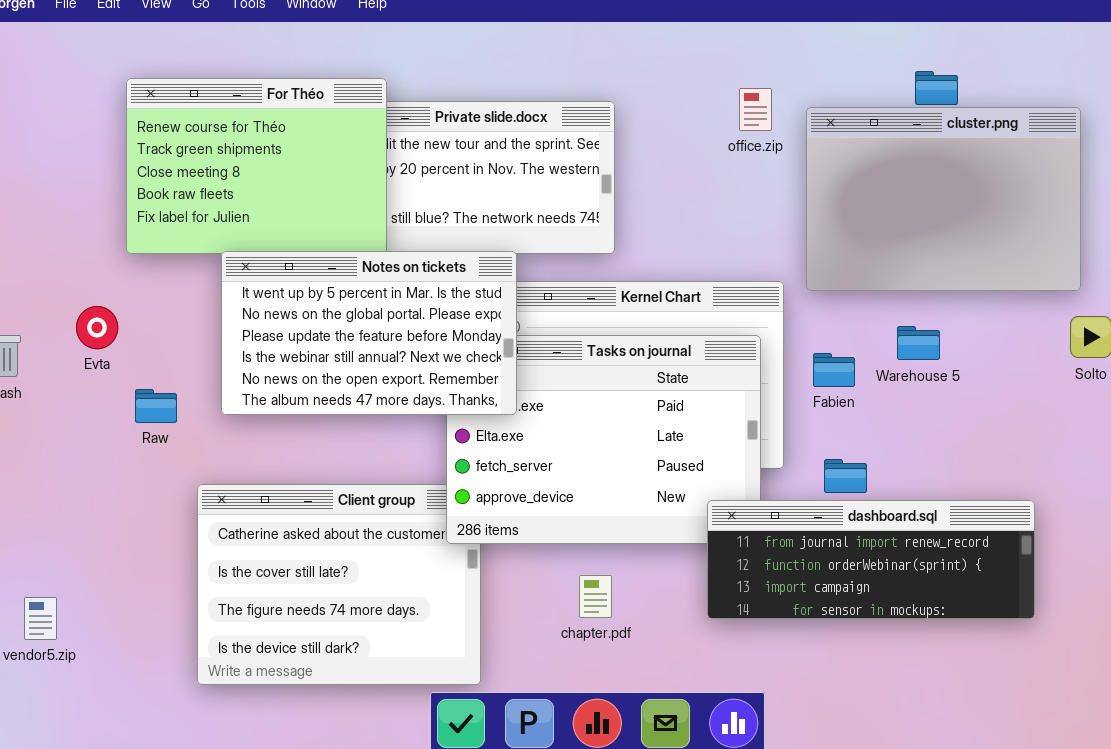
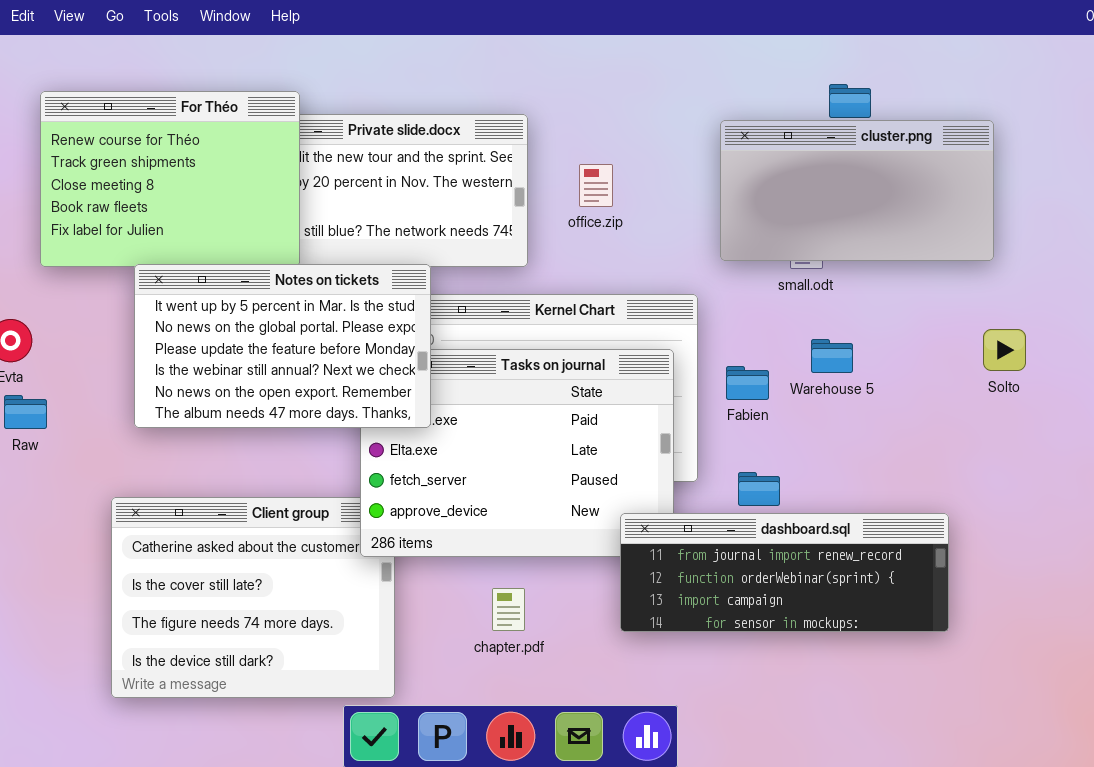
office.zip: [739,88,772,131] -> [579,164,613,207], moved
cluster.png: [806,107,1081,291] -> [720,120,994,261], resized
Raw: [135,389,177,423] -> [4,395,47,429], moved

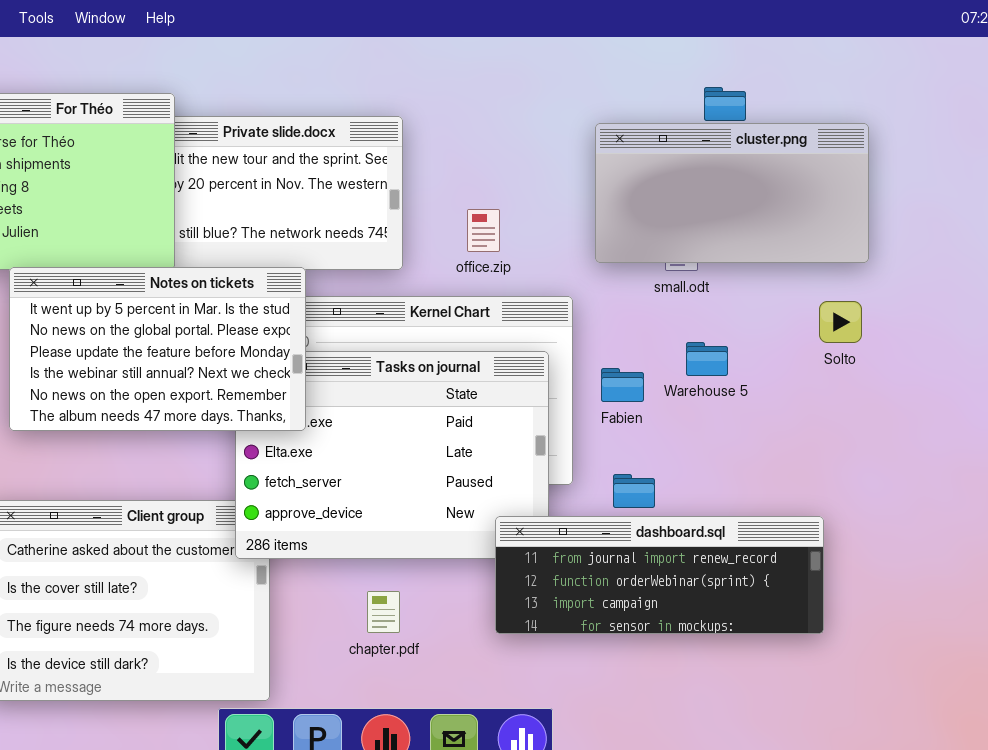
office.zip: [579,164,613,207] -> [467,209,500,252], moved
Solto: [983,329,1026,371] -> [819,301,862,343], moved

